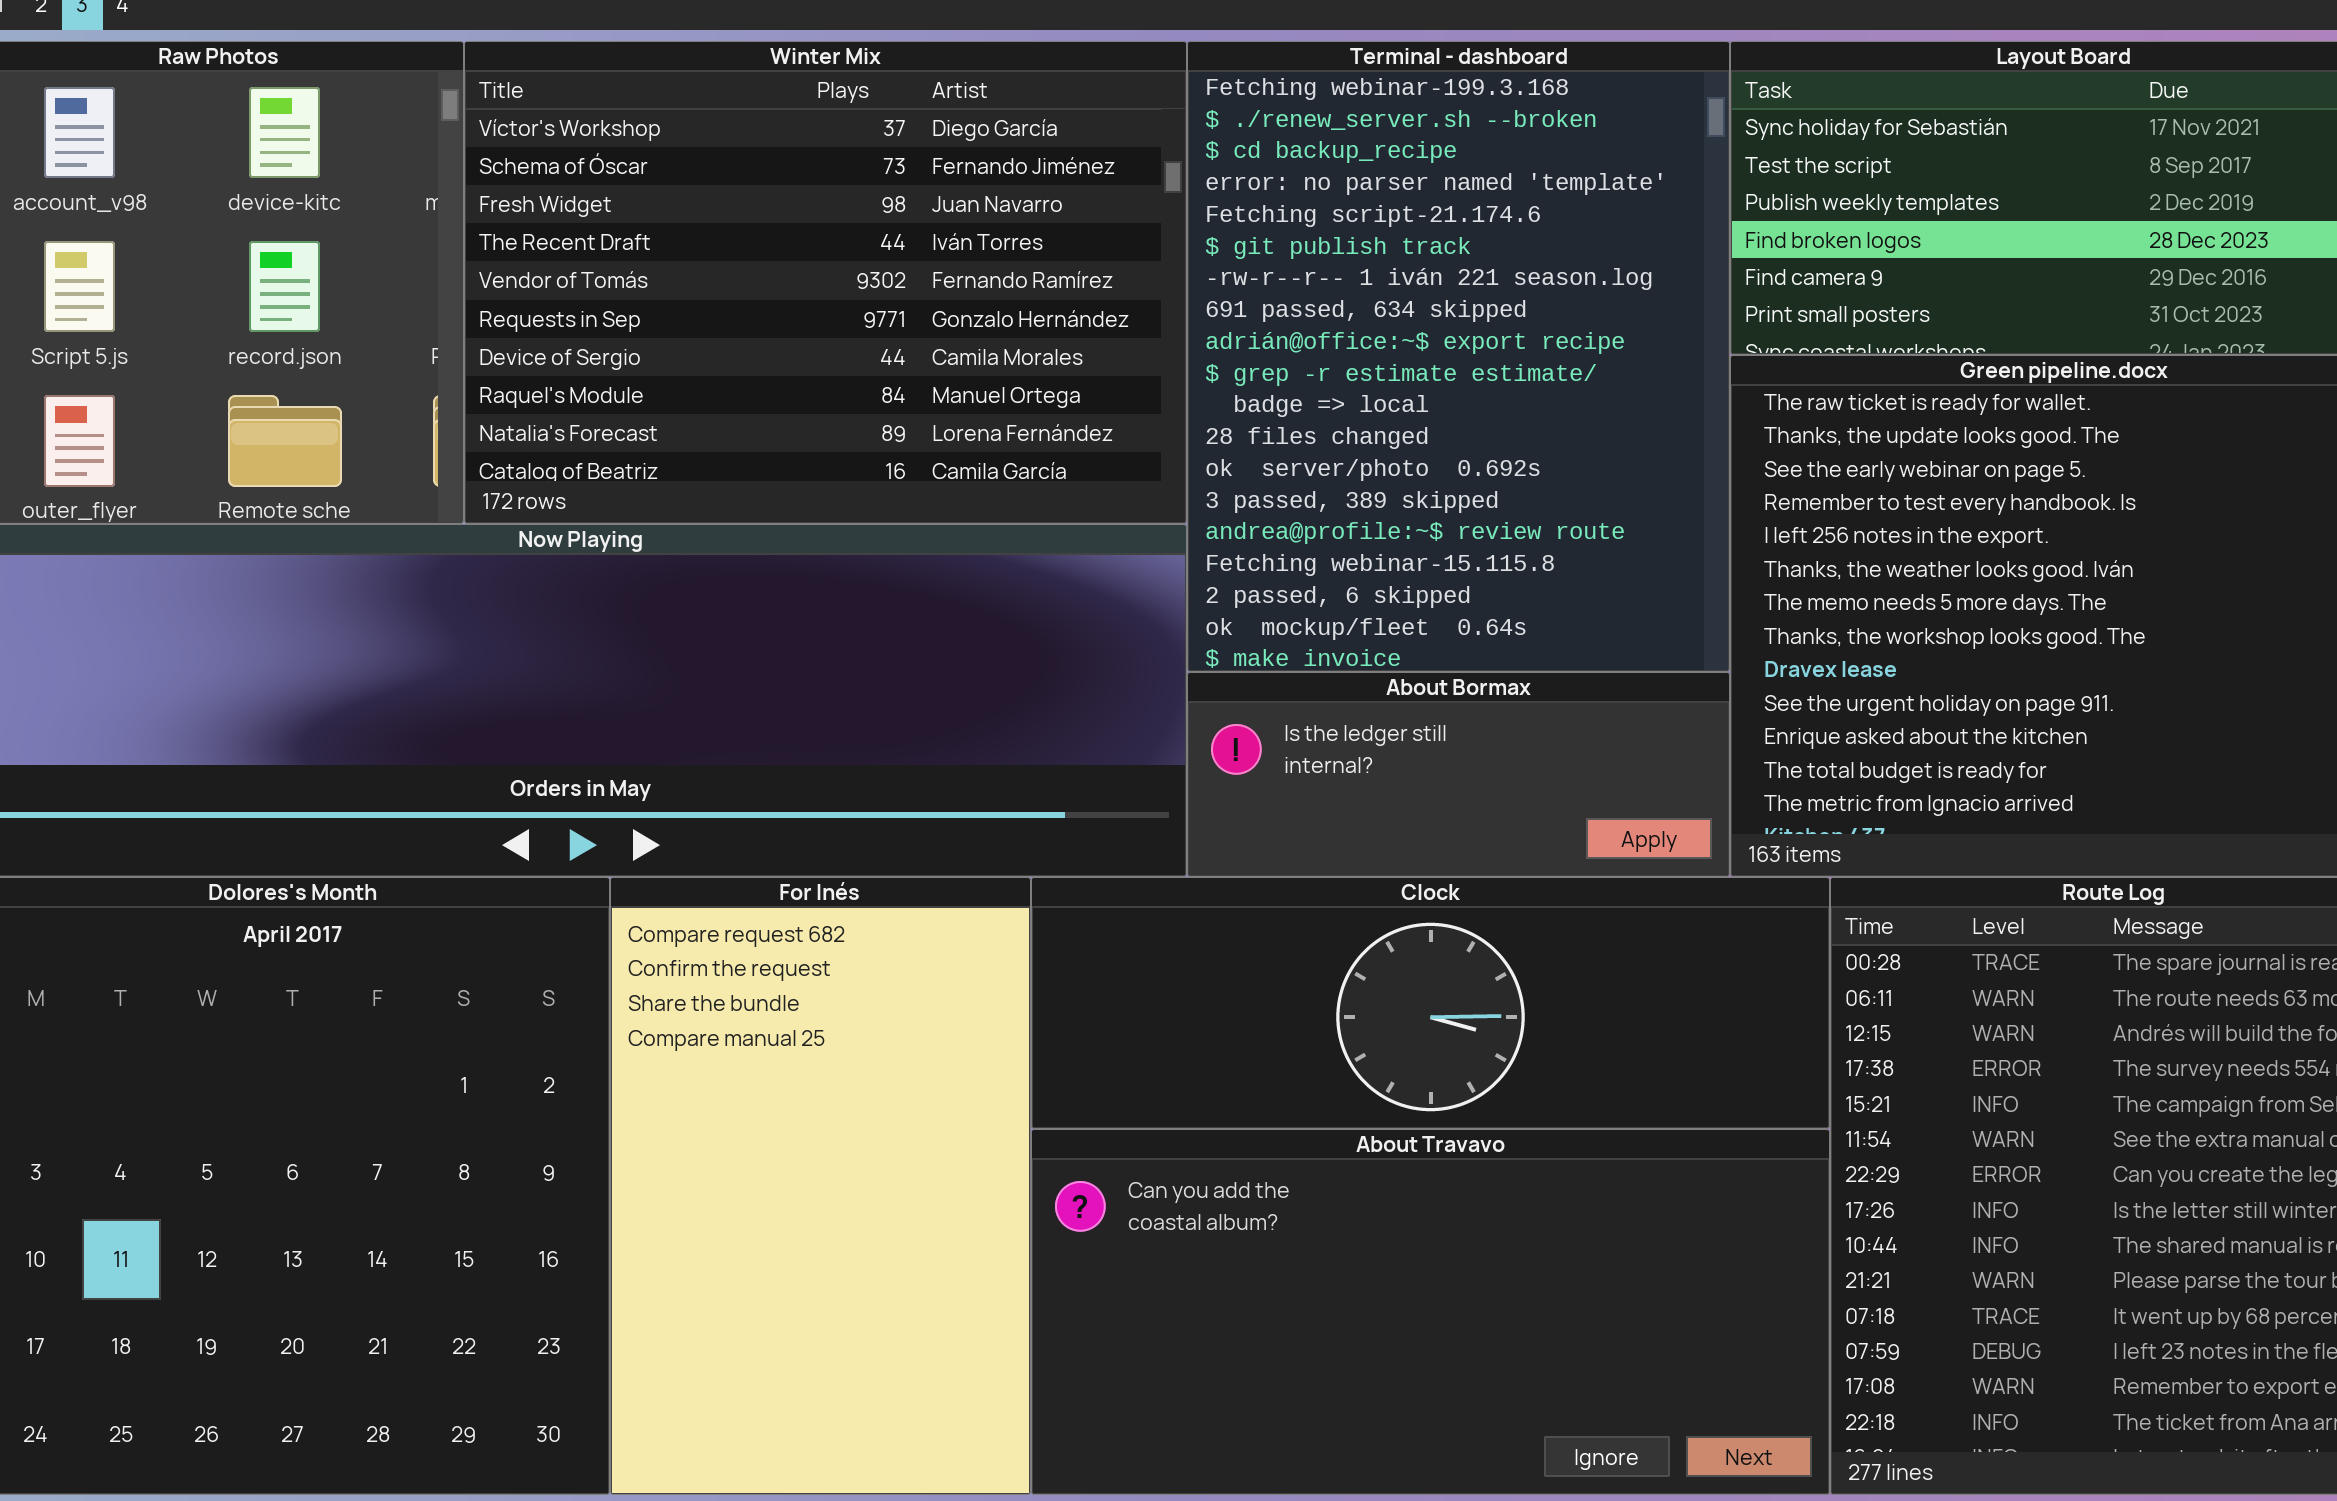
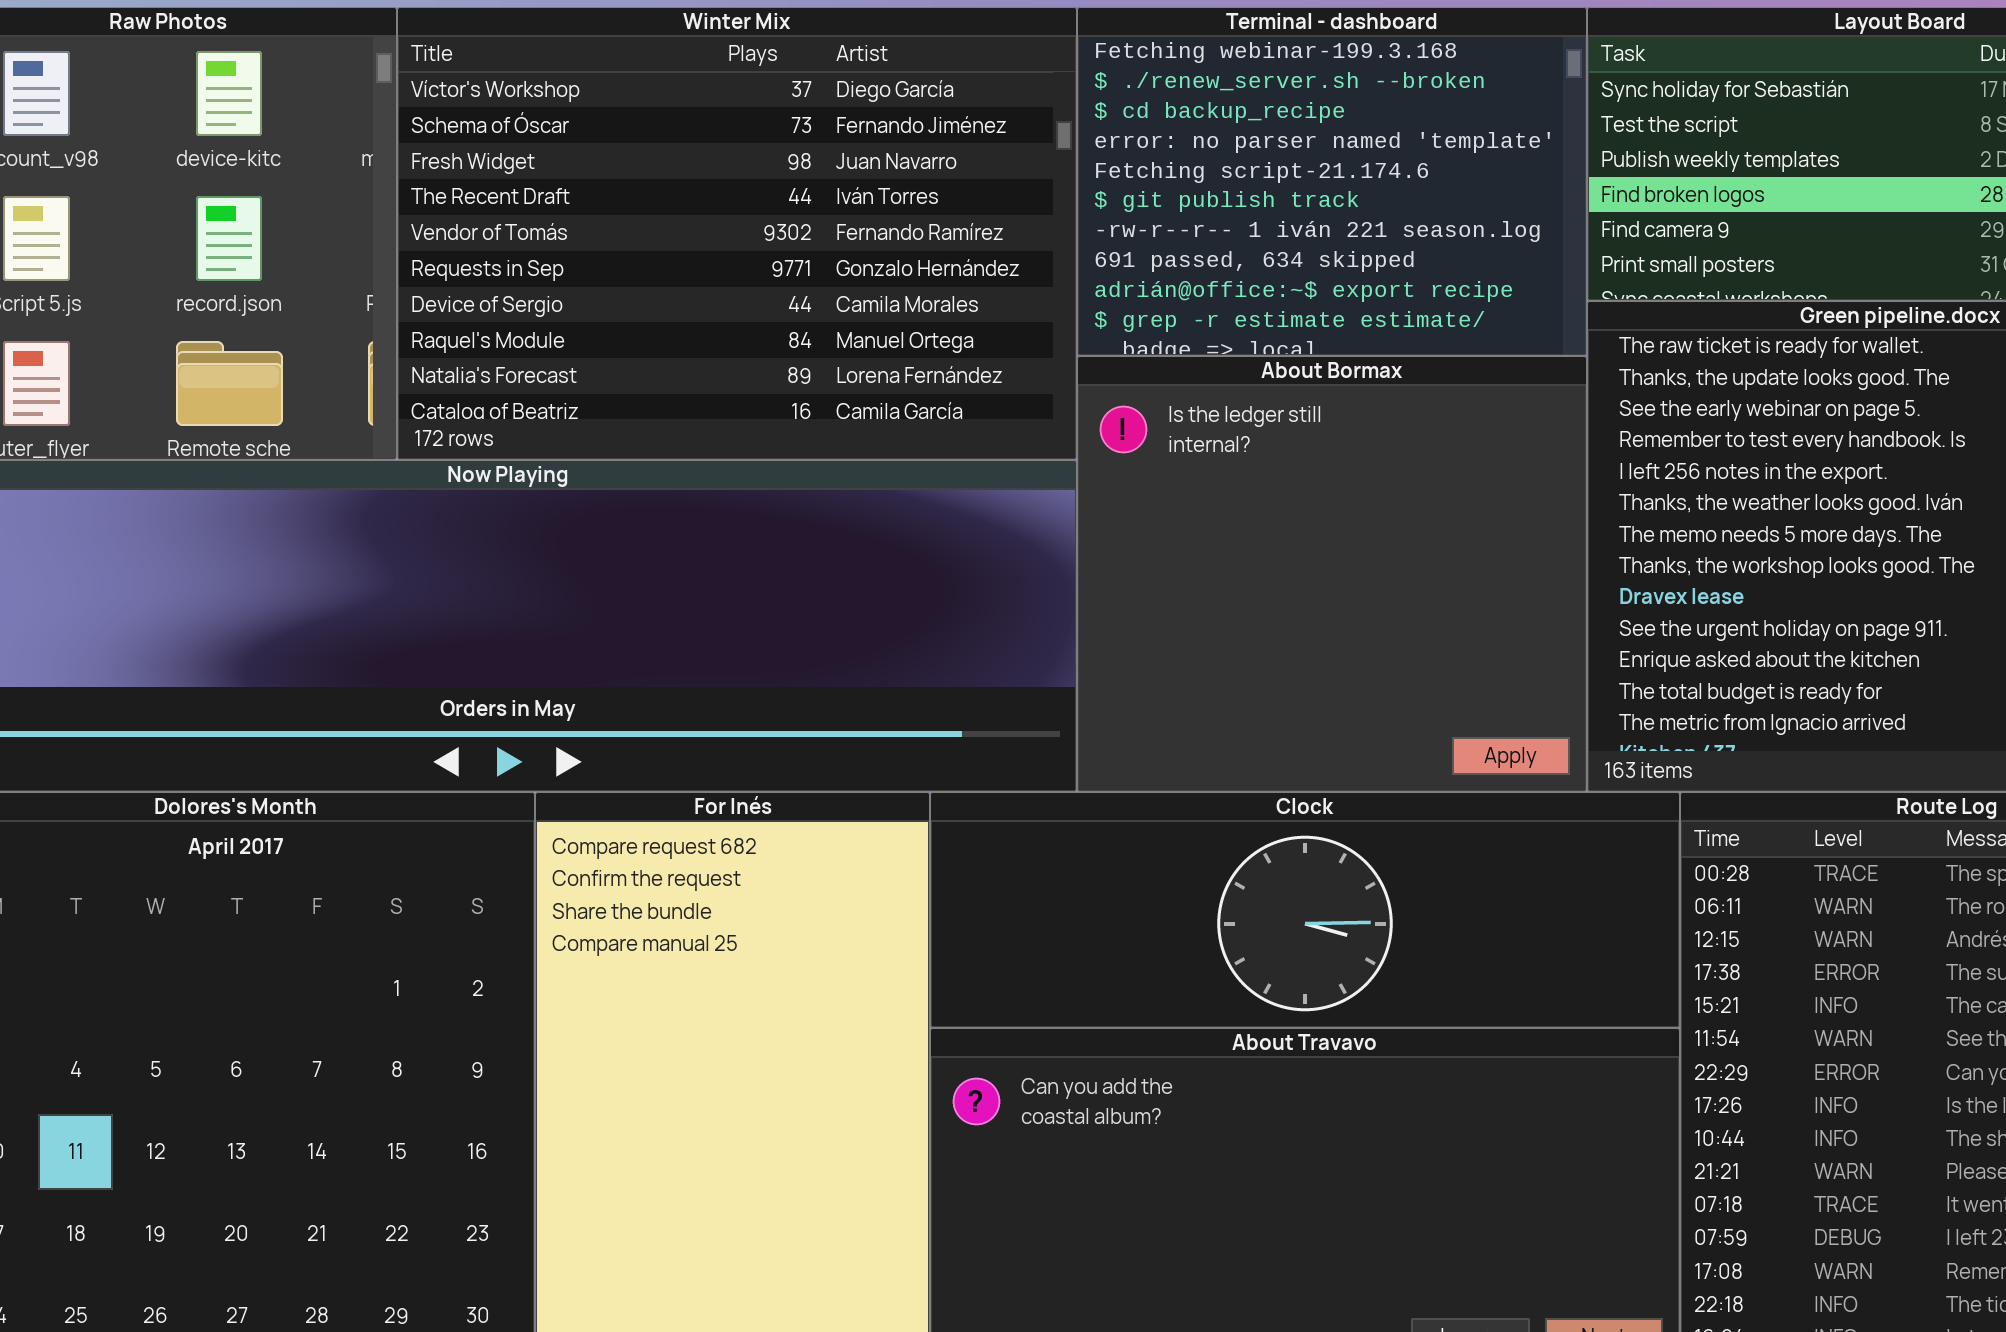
Terminal - dashboard: [1187,41,1730,672] -> [1077,7,1587,356], resized
About Bormax: [1187,672,1730,877] -> [1077,356,1587,792], resized

